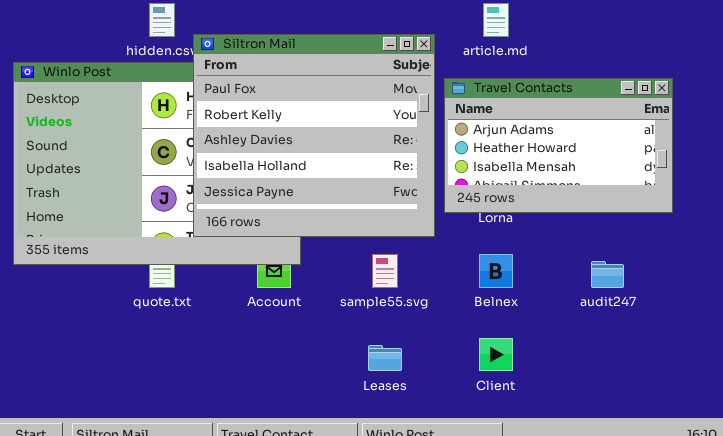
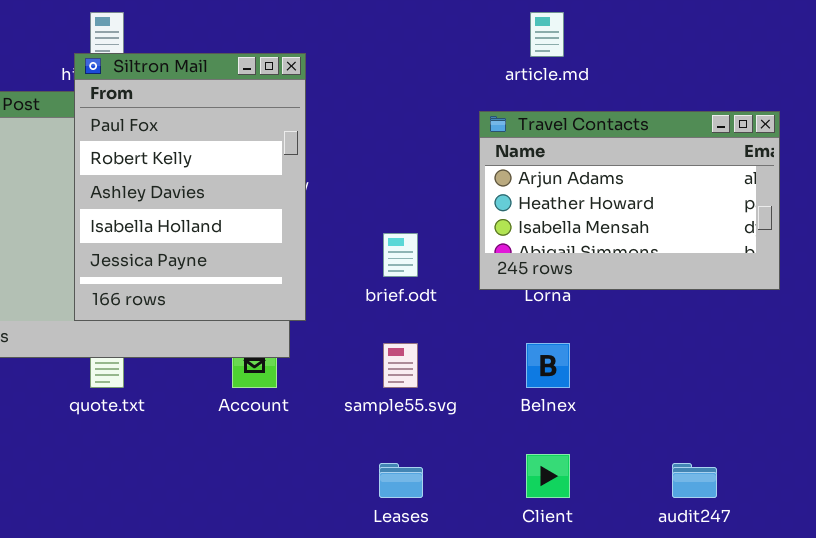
Siltron Mail: [193,34,435,237] -> [74,53,306,321], moved, resized
audit247: [591,261,624,288] -> [672,463,717,498], moved

